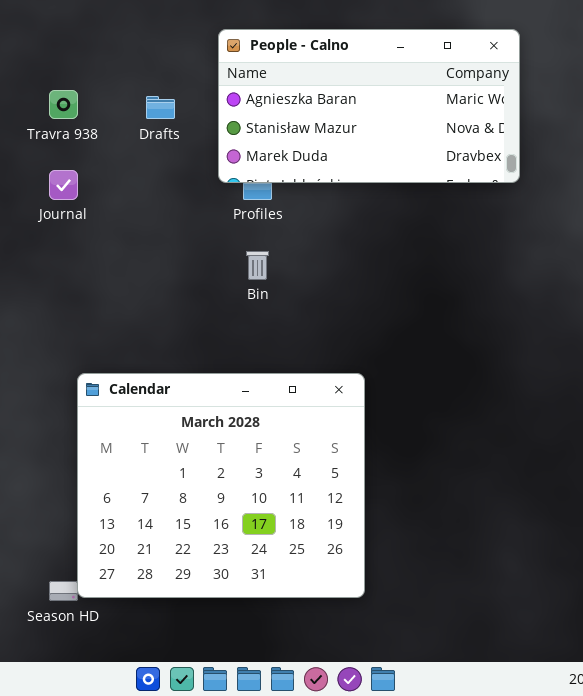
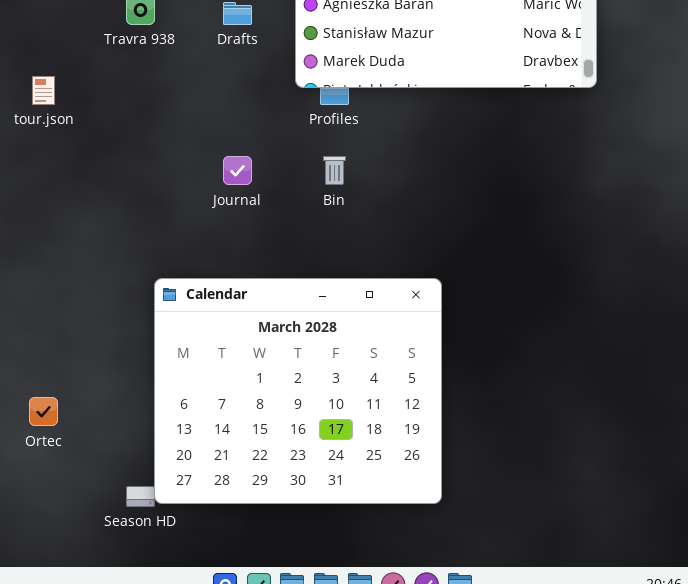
Journal: [49,170,78,200] -> [223,156,252,185], moved

